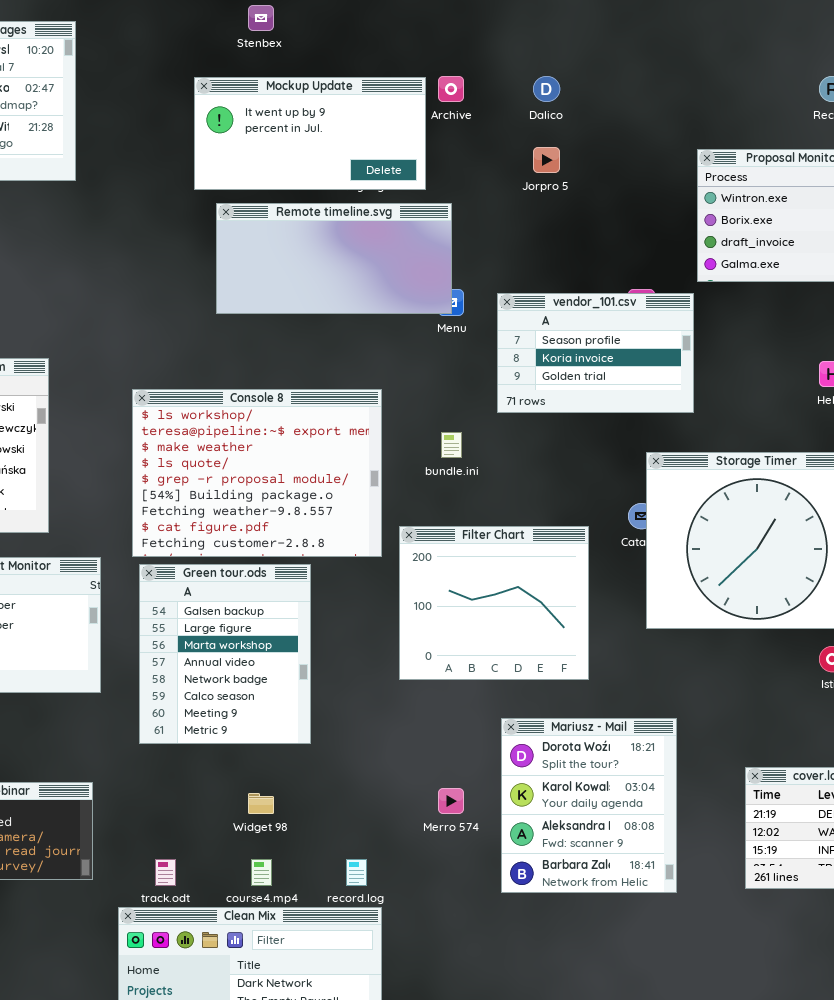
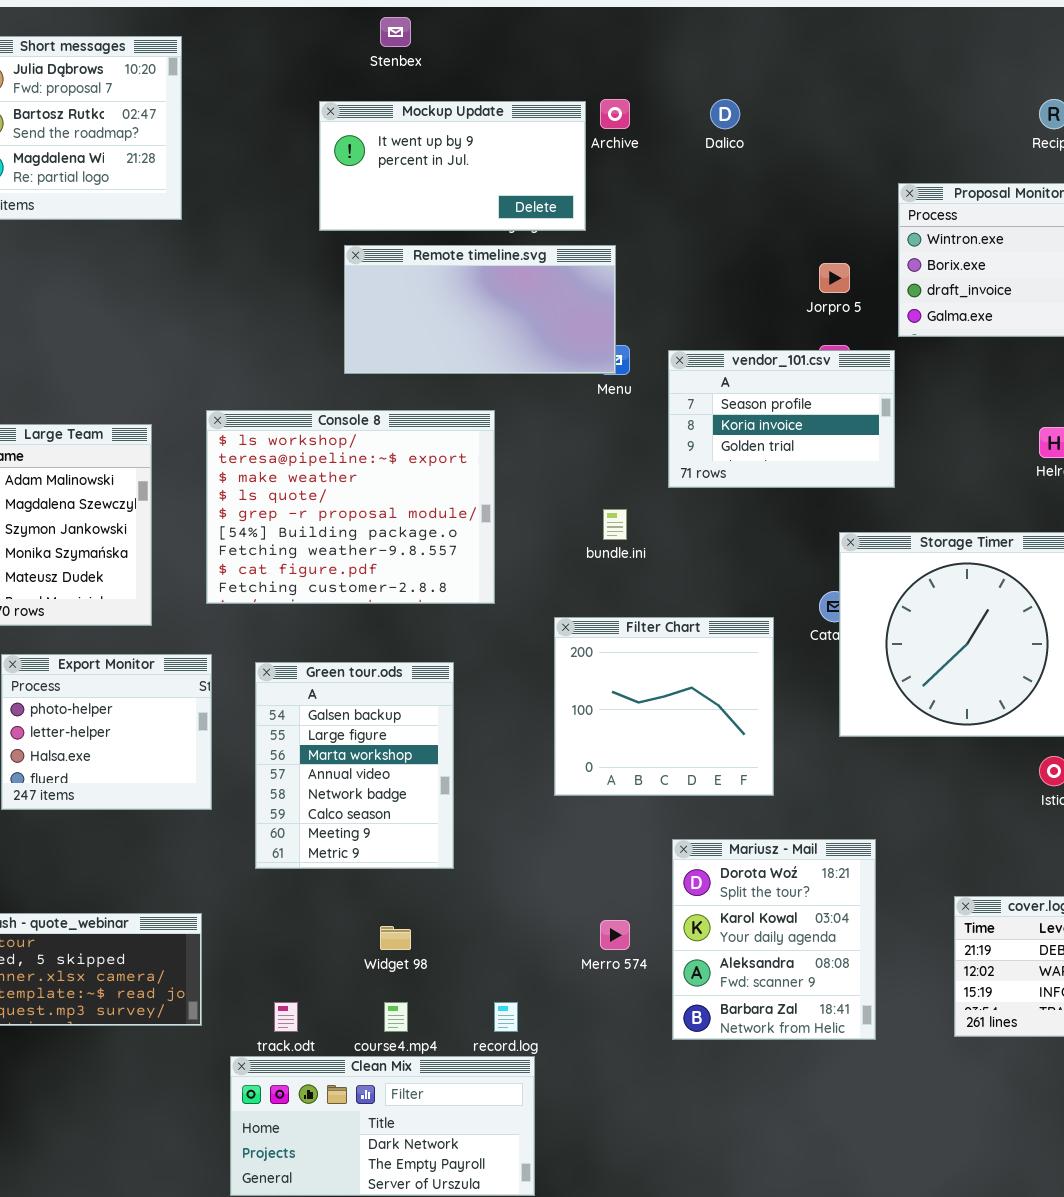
Jorpro 5: [533,147,560,173] -> [819,263,850,293], moved
Console 8: [132,389,382,557] -> [206,410,495,604], moved

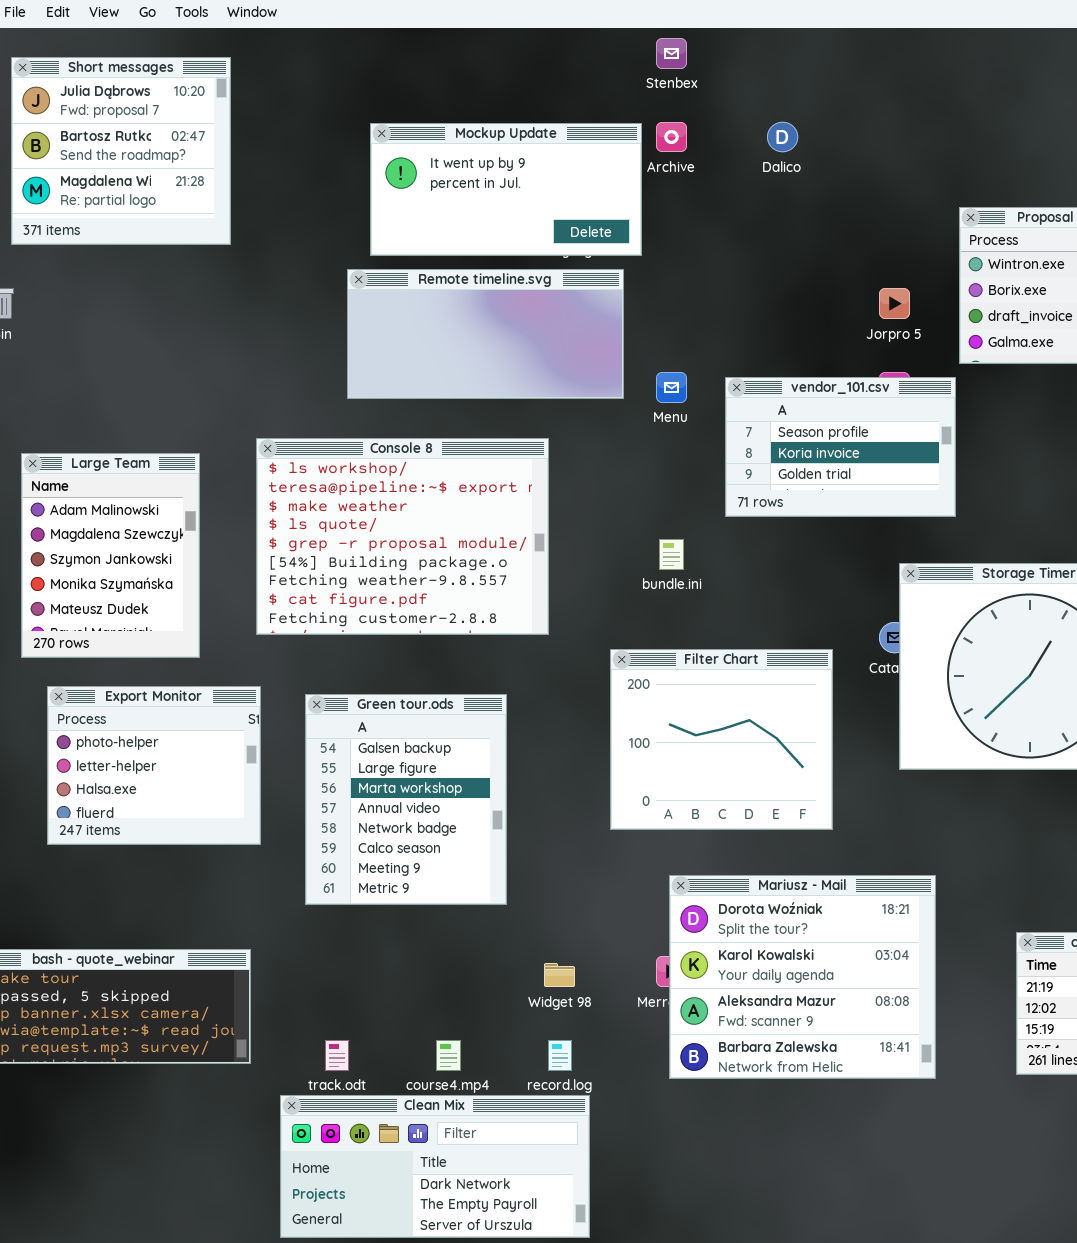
Stenbex: [380,17,411,47] -> [656,38,687,69], moved
Remote timeline.svg: [344,245,616,374] -> [347,269,624,399], moved
Mariusz - Mail: [672,839,876,1040] -> [669,875,936,1079], resized
Widget 98: [380,926,411,950] -> [544,963,575,987], moved

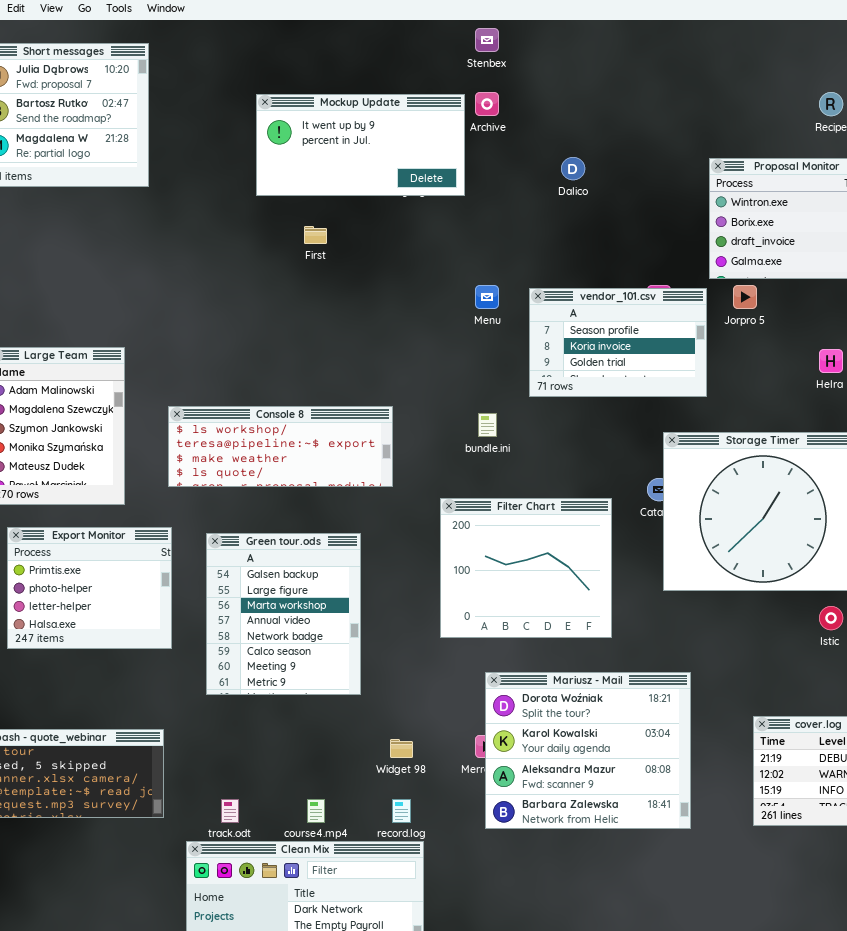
Dalico: [767,122,798,152] -> [561,157,585,180], moved
Remote timeline.svg: [347,269,624,399] -> none, closed
Jorpro 5: [879,288,910,319] -> [733,285,757,309], moved
Console 8: [256,438,549,635] -> [168,406,393,487], resized
Export Monitor: [47,686,261,845] -> [7,527,172,649], scrolled up 1 row

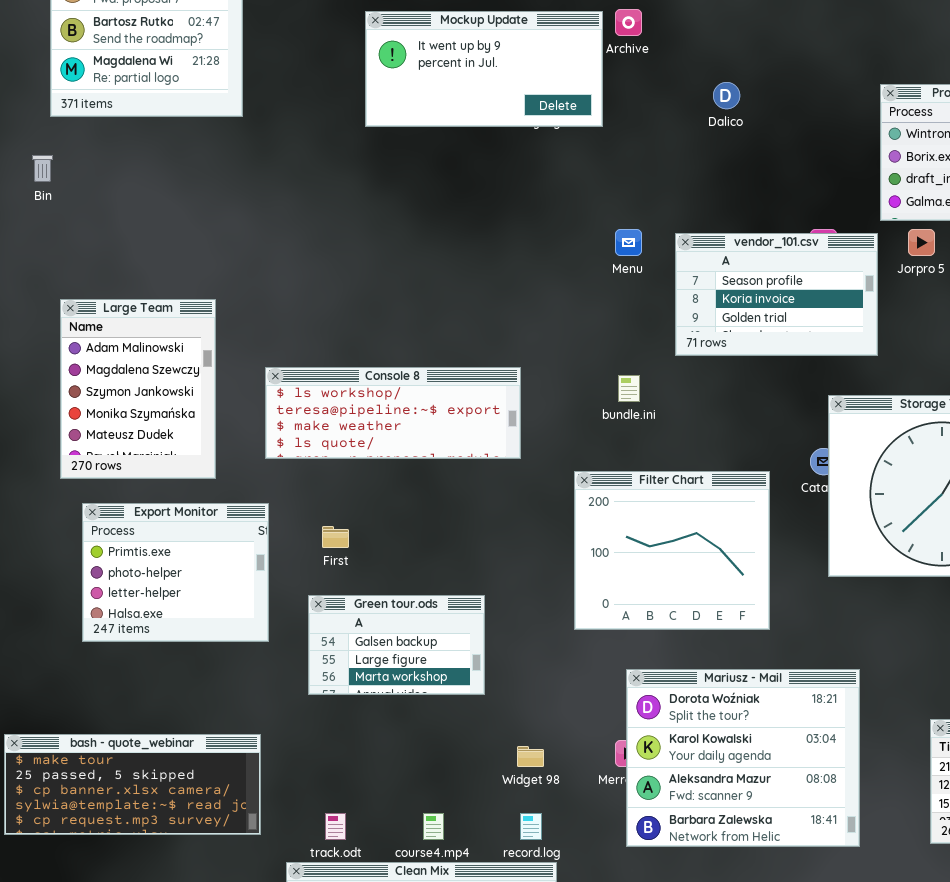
First: [304,226,327,244] -> [322,526,349,548], moved
Green tour.ods: [206,533,361,695] -> [308,595,485,695], resized

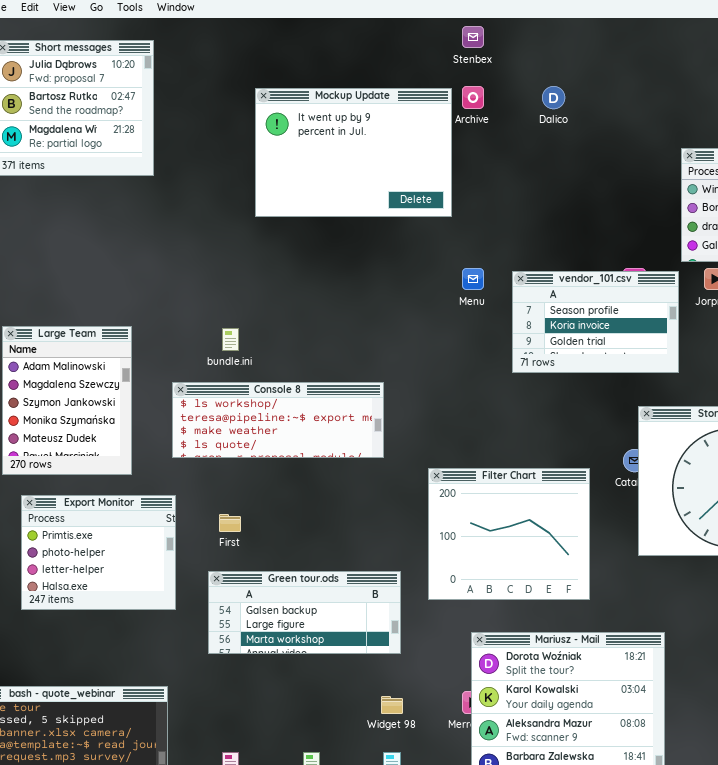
Mockup Update: [365,11,603,127] -> [255,88,452,217], resized
Dalico: [713,82,740,109] -> [542,86,565,109], moved
bundle.ini: [618,375,640,402] -> [222,328,239,351], moved
Green tour.ods: [308,595,485,695] -> [208,571,401,654], resized

